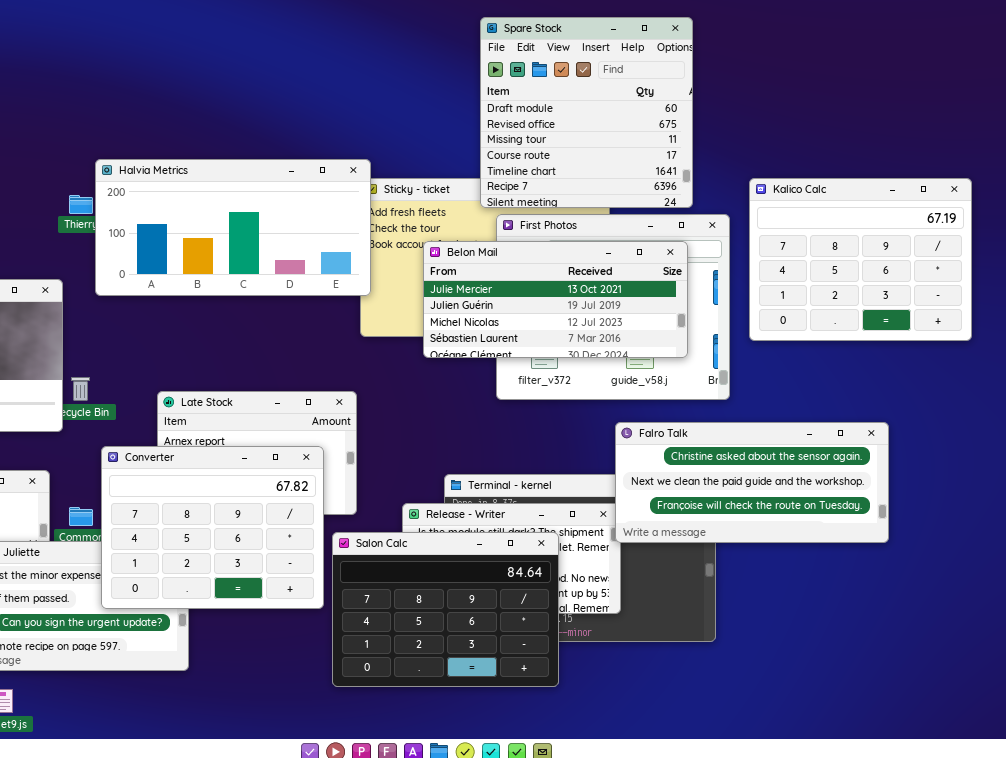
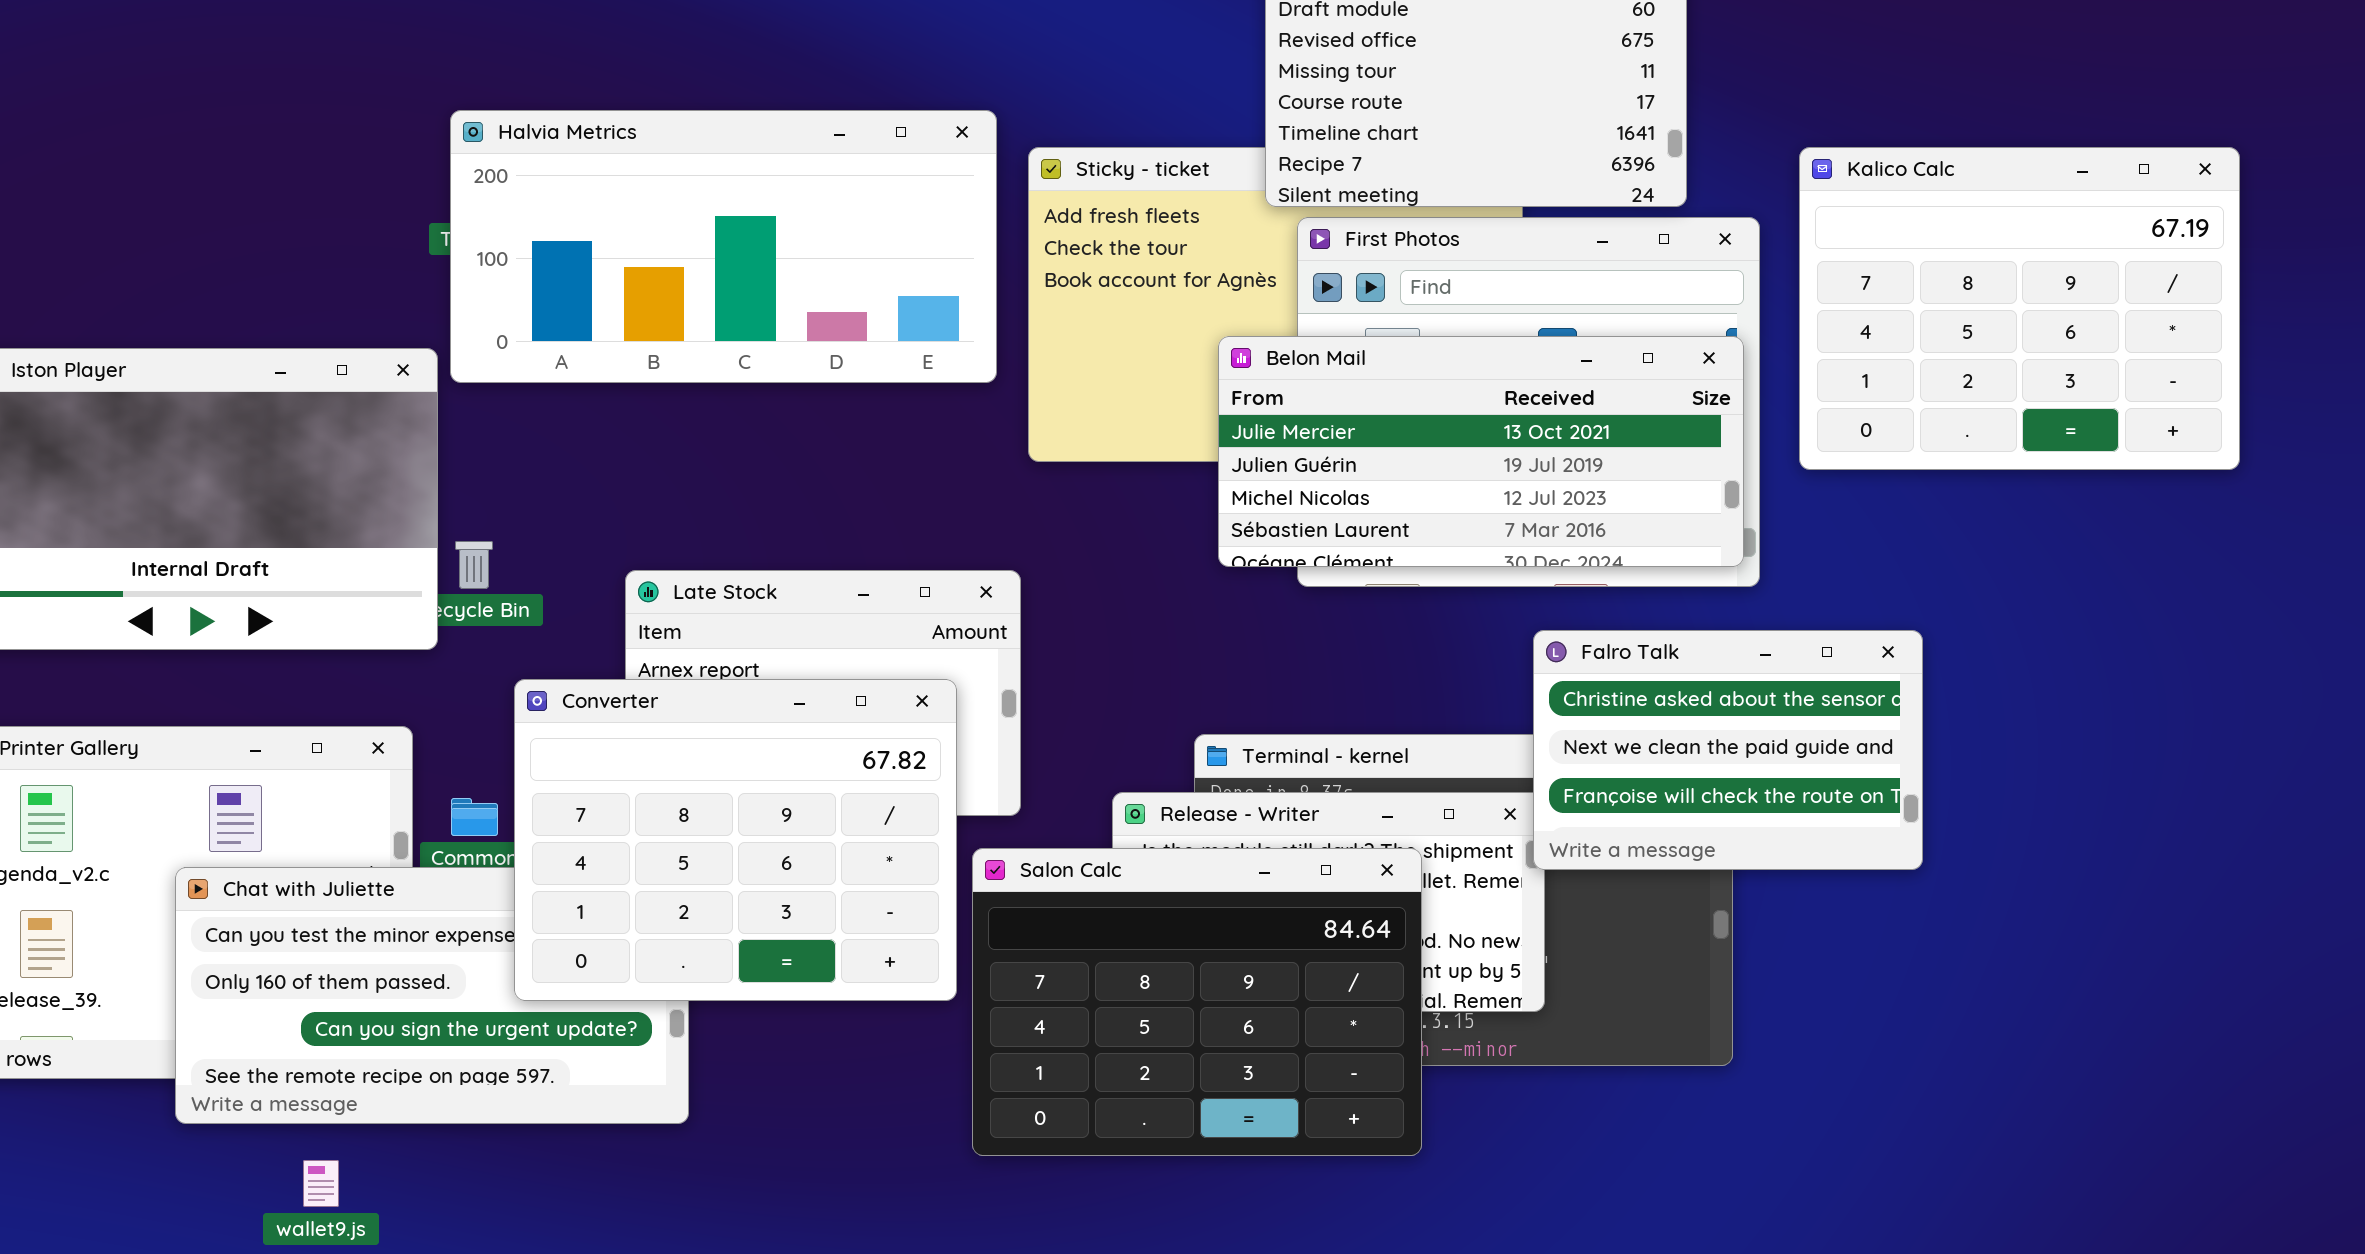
Halvia Metrics: [95,159,371,296] -> [450,110,997,383], moved
Belon Mail: [423,241,688,358] -> [1218,336,1744,567], moved
Falro Talk: [615,422,889,543] -> [1533,630,1923,870], resized

